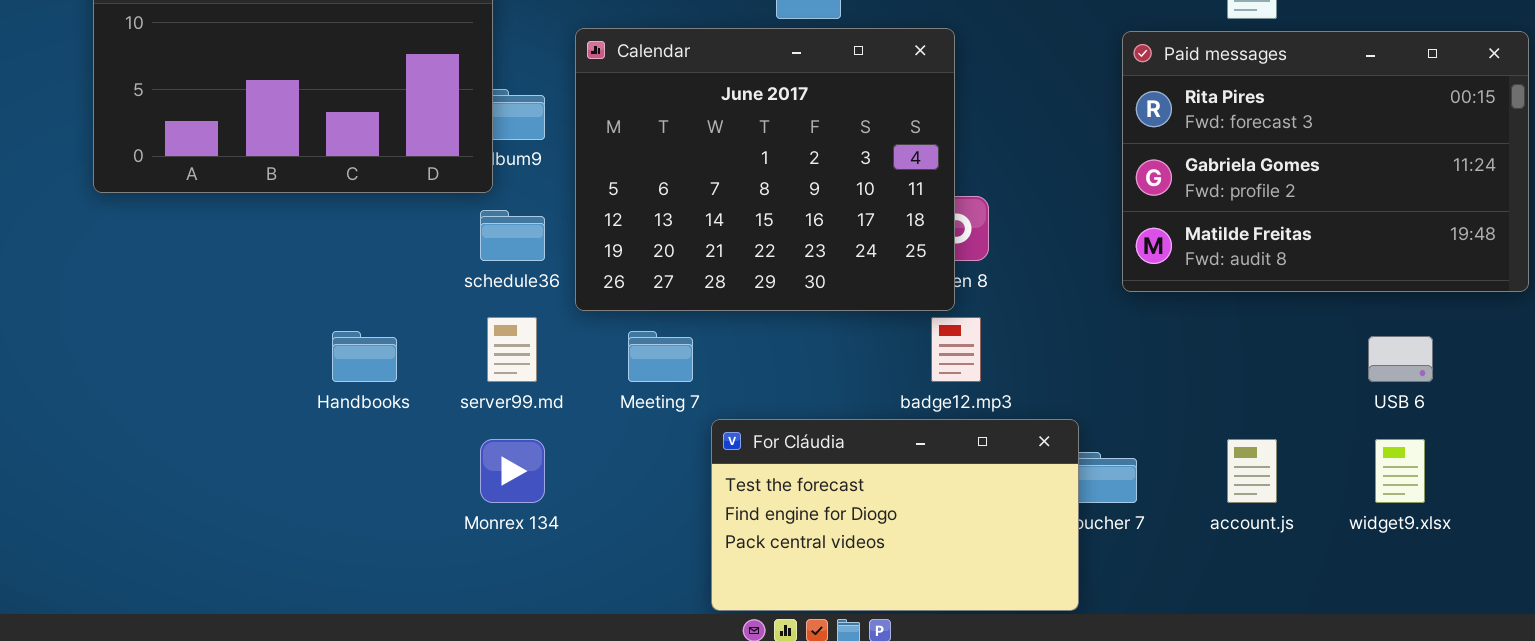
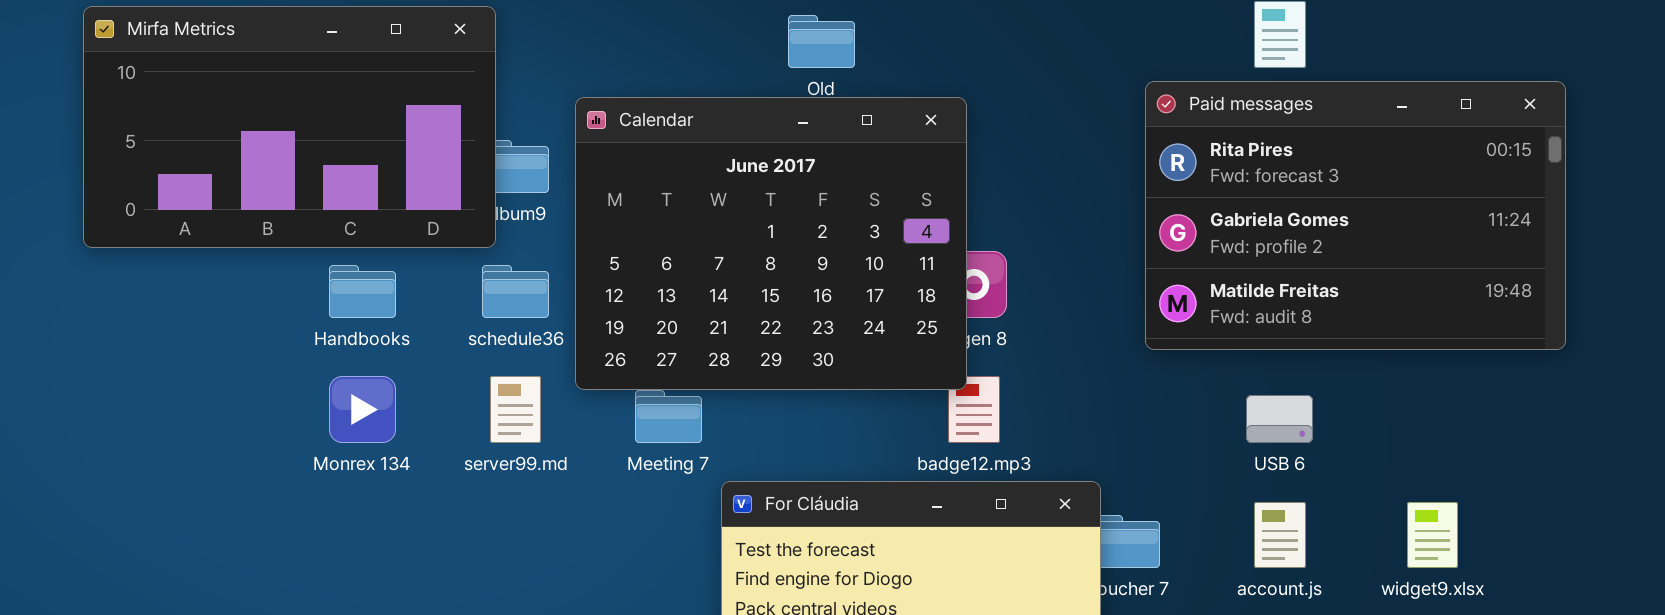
Calendar: [575,28,955,311] -> [575,97,967,390], moved
Handbooks: [332,331,397,382] -> [329,265,396,318], moved
USB 6: [1368,336,1433,382] -> [1246,395,1313,443], moved
Monrex 134: [480,439,545,503] -> [329,376,396,443], moved

